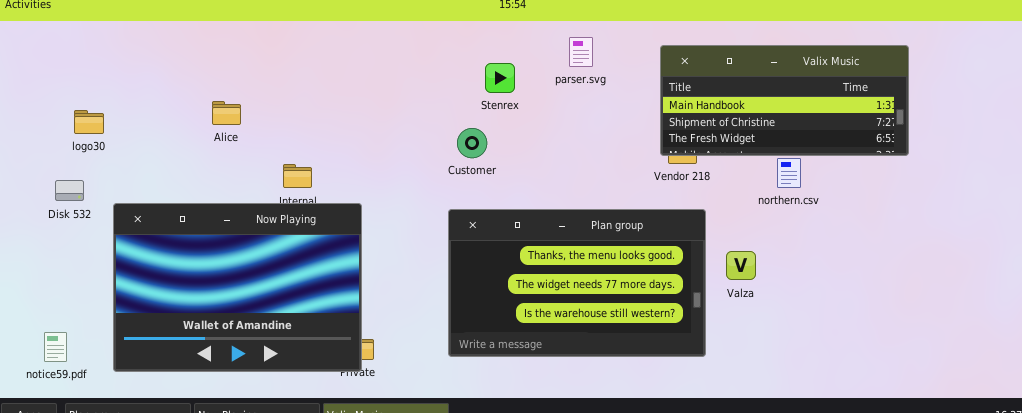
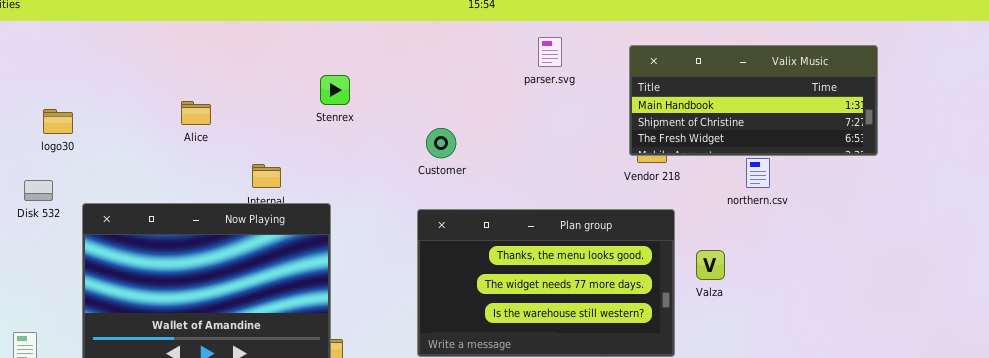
Stenrex: [485,63,515,93] -> [320,75,350,105], moved

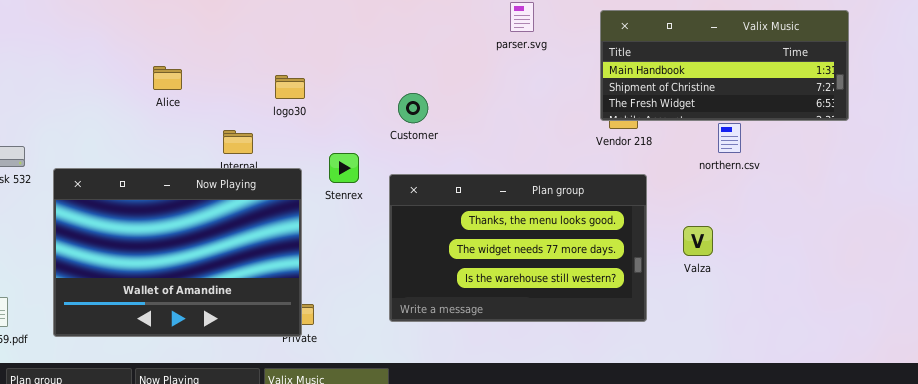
Stenrex: [320,75,350,105] -> [329,153,359,183], moved
logo30: [43,109,73,134] -> [275,75,305,99], moved
Valza: [696,250,725,280] -> [683,226,713,256], moved

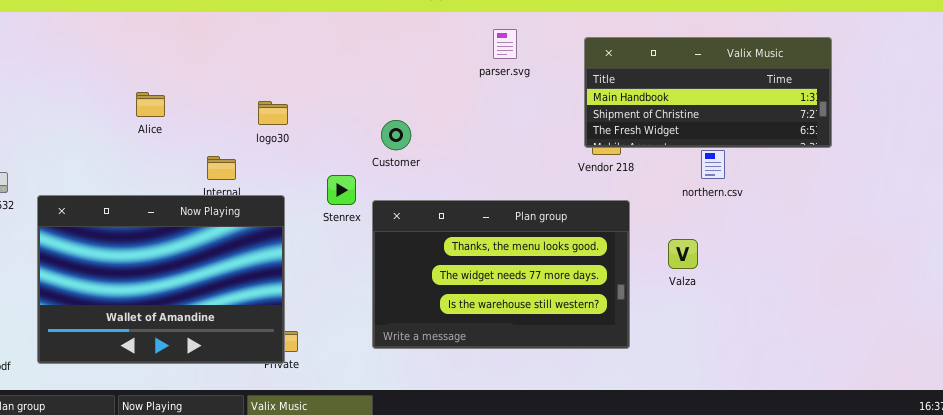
Stenrex: [329,153,359,183] -> [327,175,356,205], moved
Valza: [683,226,713,256] -> [668,239,698,269], moved

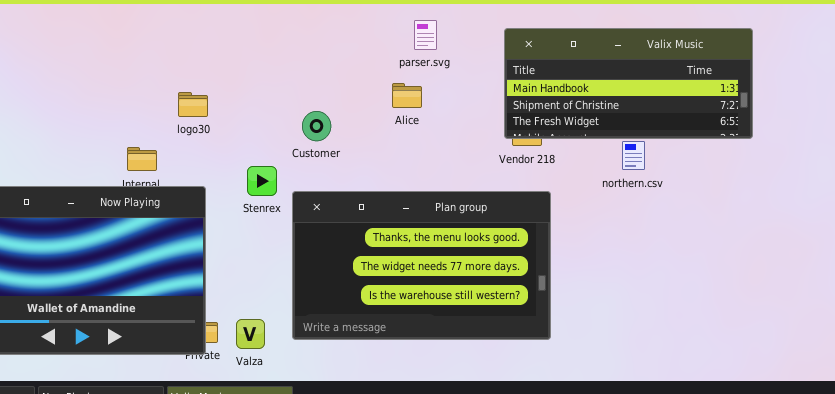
Alice: [136,92,165,117] -> [392,83,422,108], moved
Valza: [668,239,698,269] -> [236,319,265,349], moved

